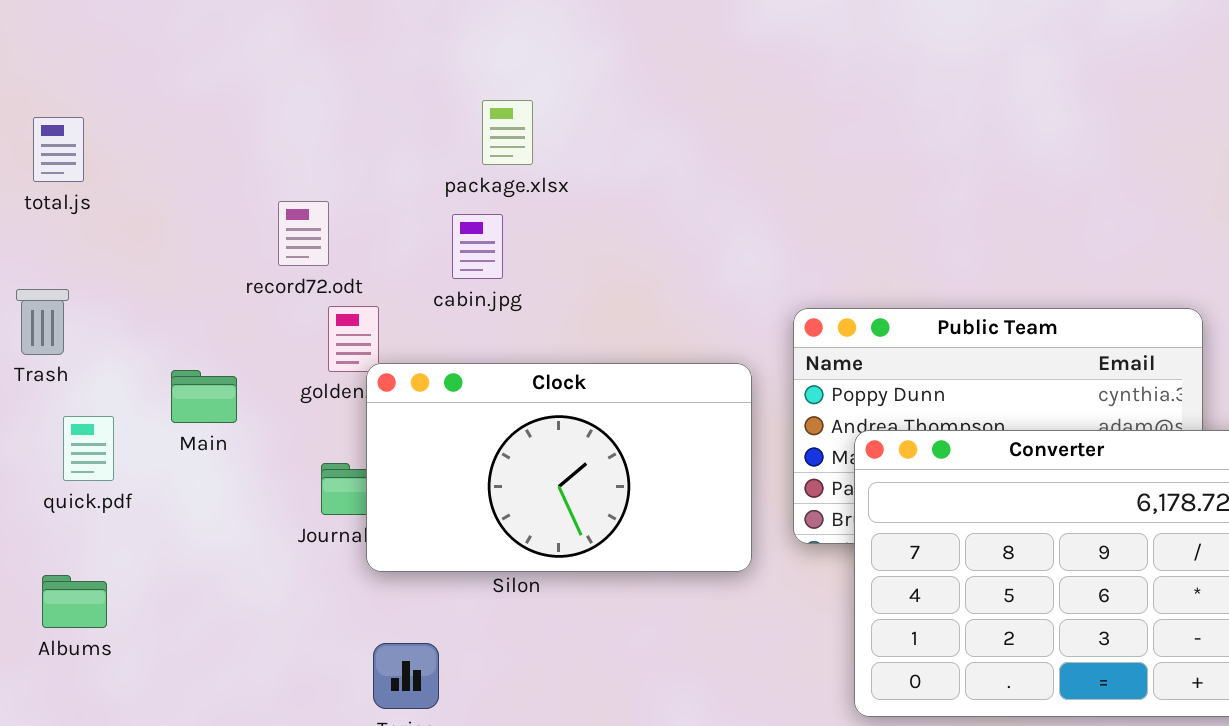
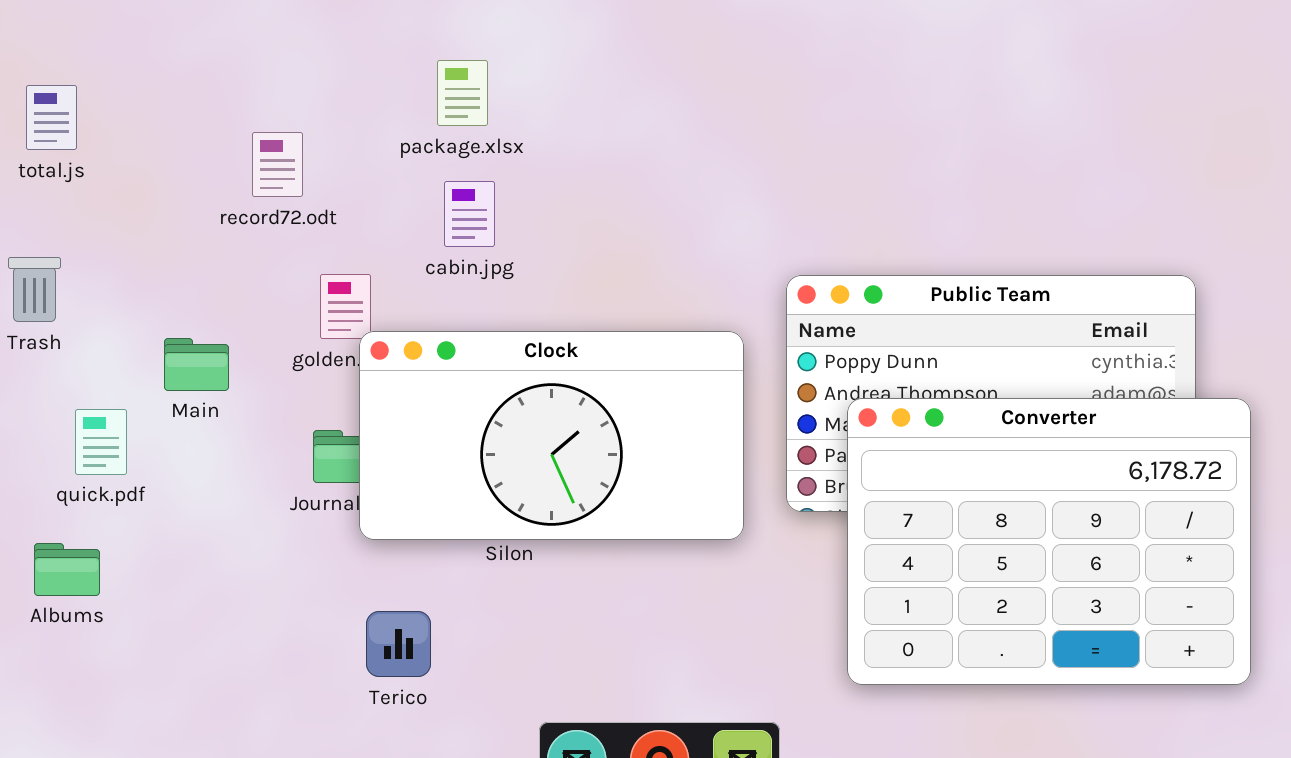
package.xlsx: [482,100,533,165] -> [437,60,488,126], moved
record72.odt: [278,201,329,266] -> [252,132,303,197], moved
quick.pdf: [63,416,114,481] -> [75,409,127,475], moved

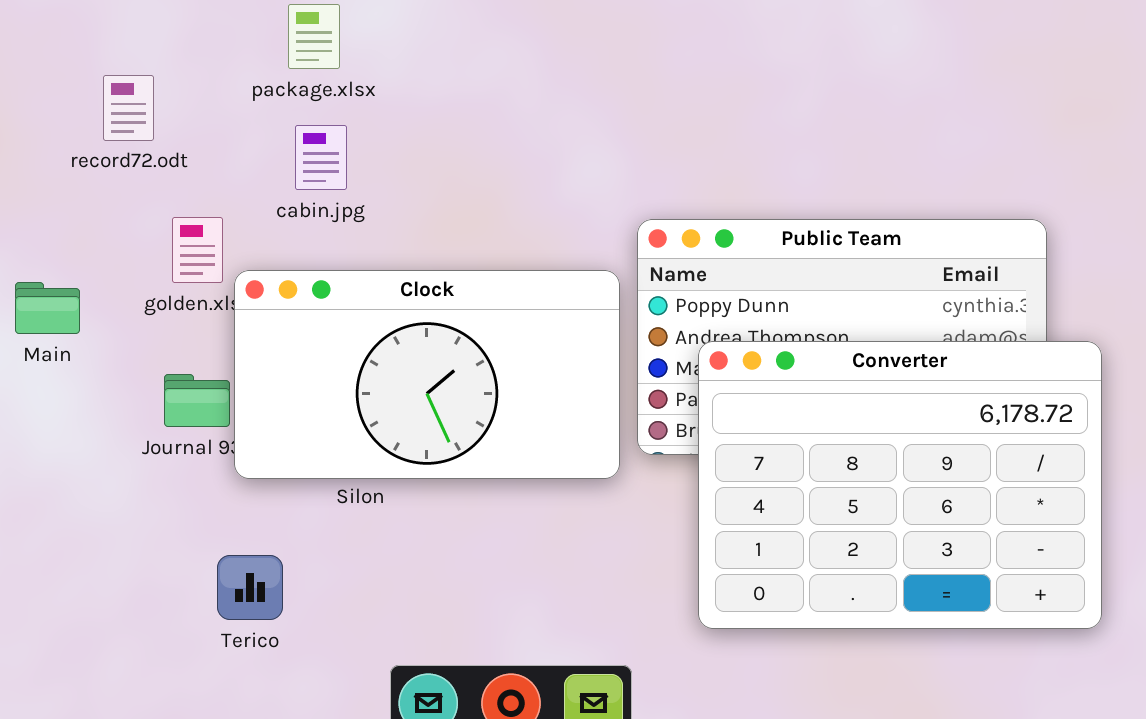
Clock: [359,331,744,540] -> [234,270,620,479], moved

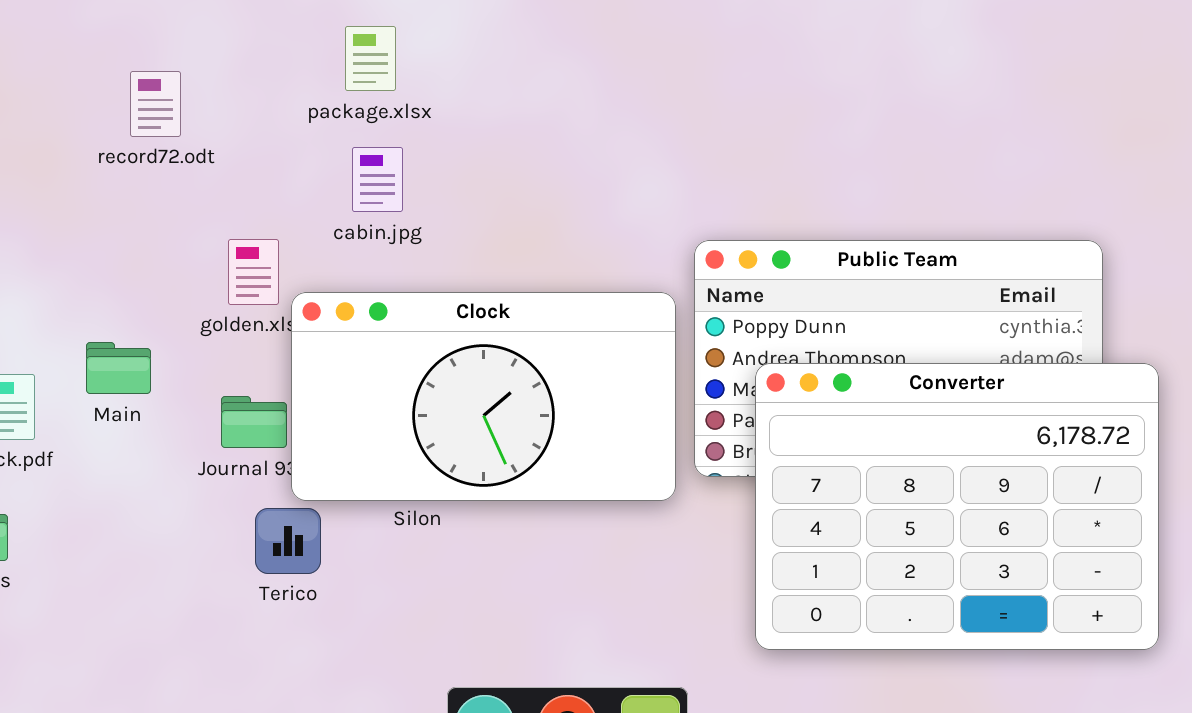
record72.odt: [103,75,154,141] -> [130,71,181,137], moved
Main: [15,282,80,334] -> [86,342,151,394], moved
Terico: [217,555,283,620] -> [255,508,321,574], moved

